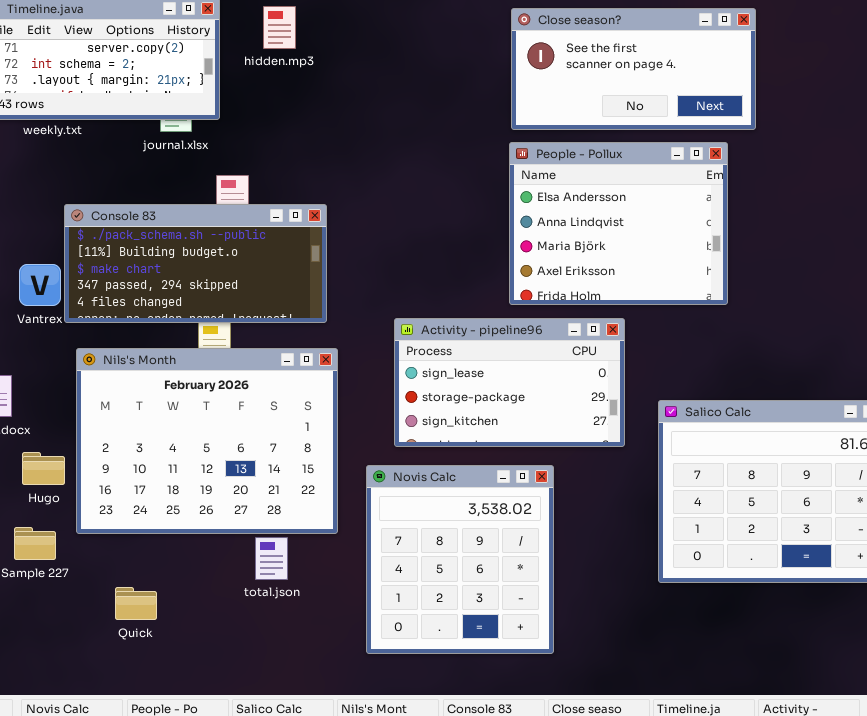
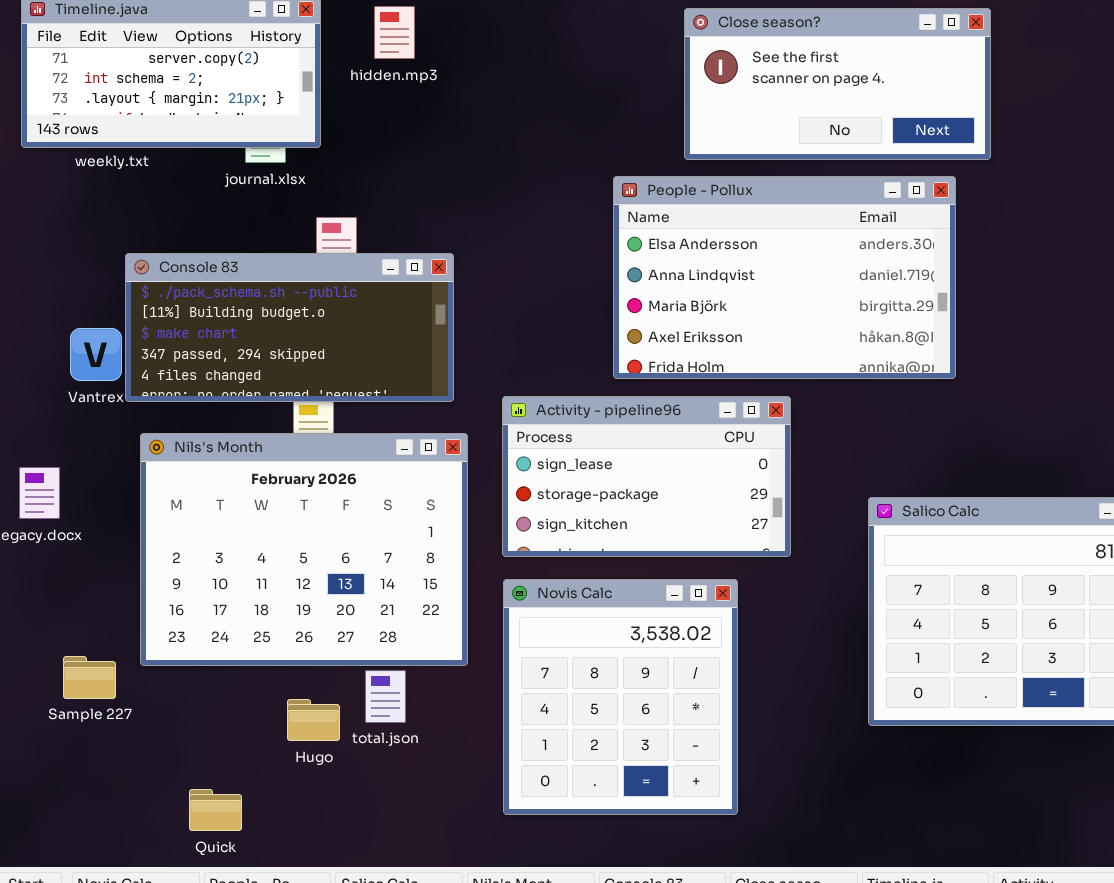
People - Pollux: [509,142,728,305] -> [613,176,956,379], resized
Activity - pipeline96: [394,318,625,447] -> [502,396,791,557], moved
Hugo: [22,452,65,485] -> [287,699,340,741], moved
Quick: [115,587,157,620] -> [189,789,242,831], moved

